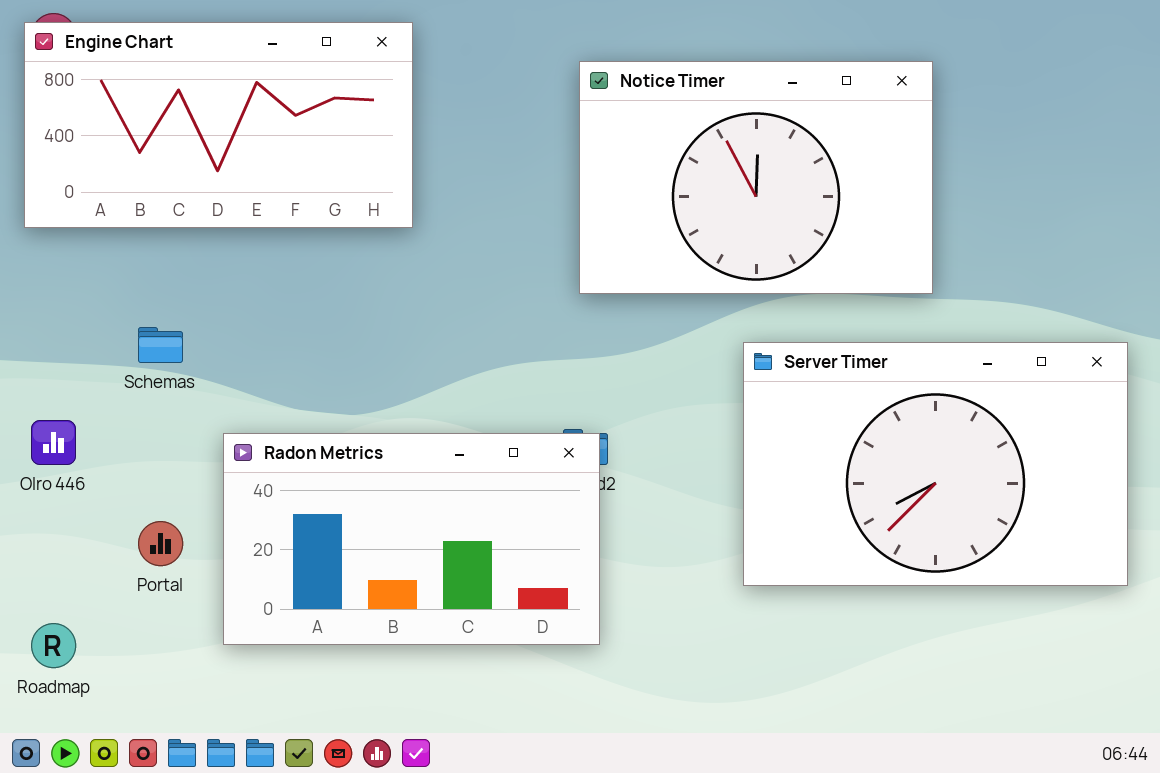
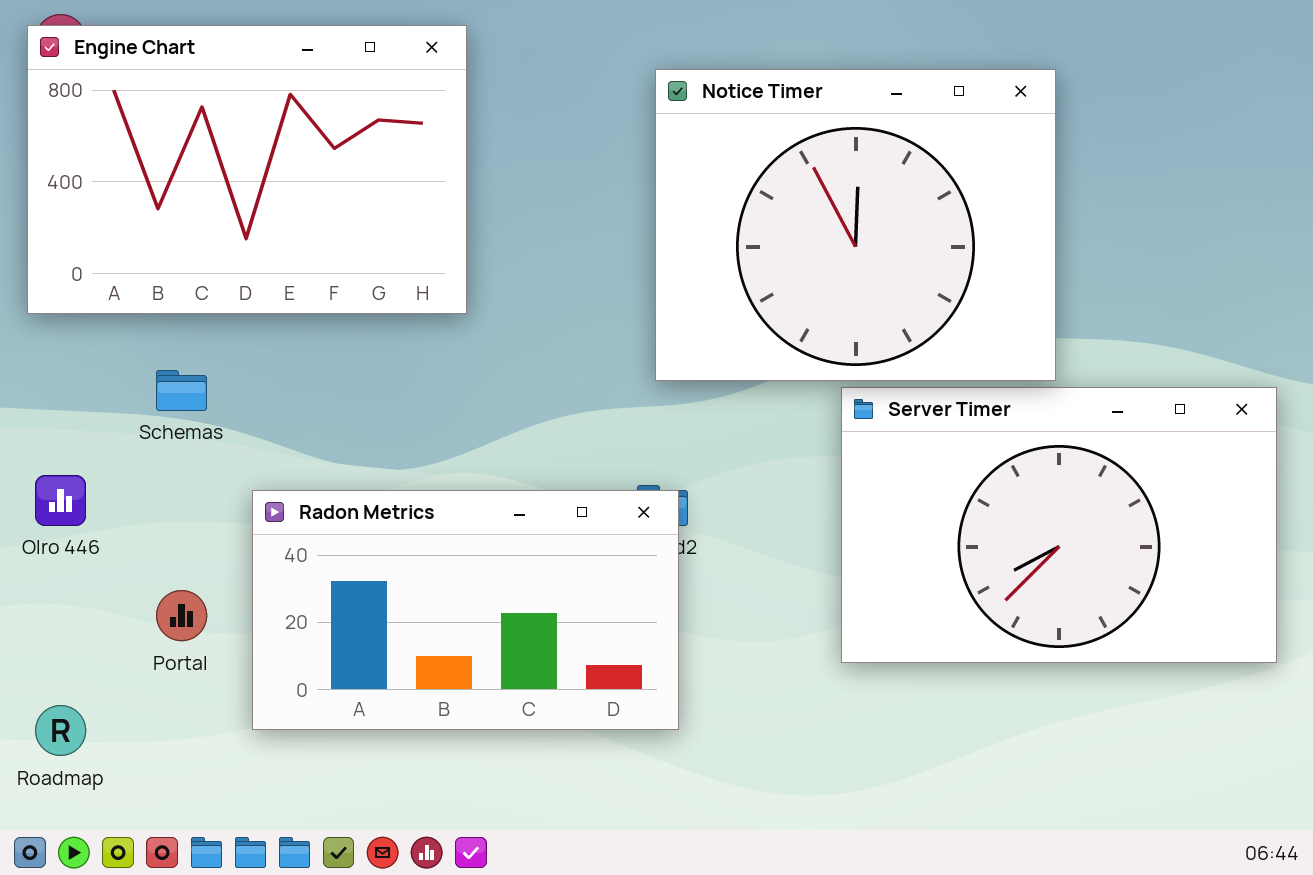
Engine Chart: [24,22,413,228] -> [27,25,467,314], resized
Notice Timer: [579,61,933,294] -> [655,69,1056,381], resized

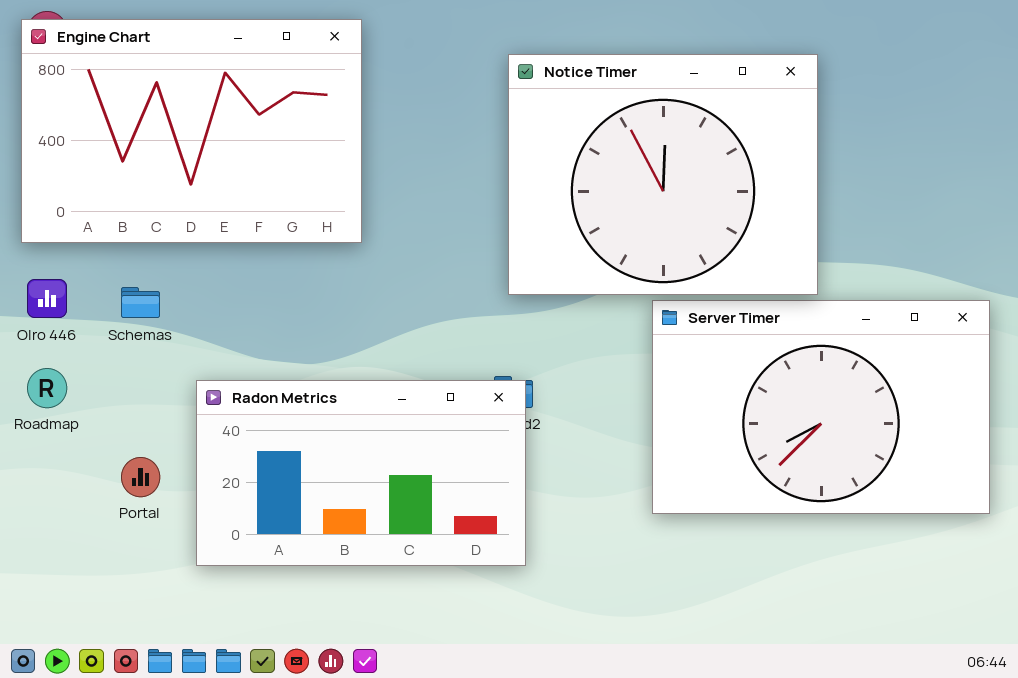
Olro 446: [35,475,86,526] -> [27,279,67,318], moved
Roadmap: [35,705,86,756] -> [27,368,67,408], moved

